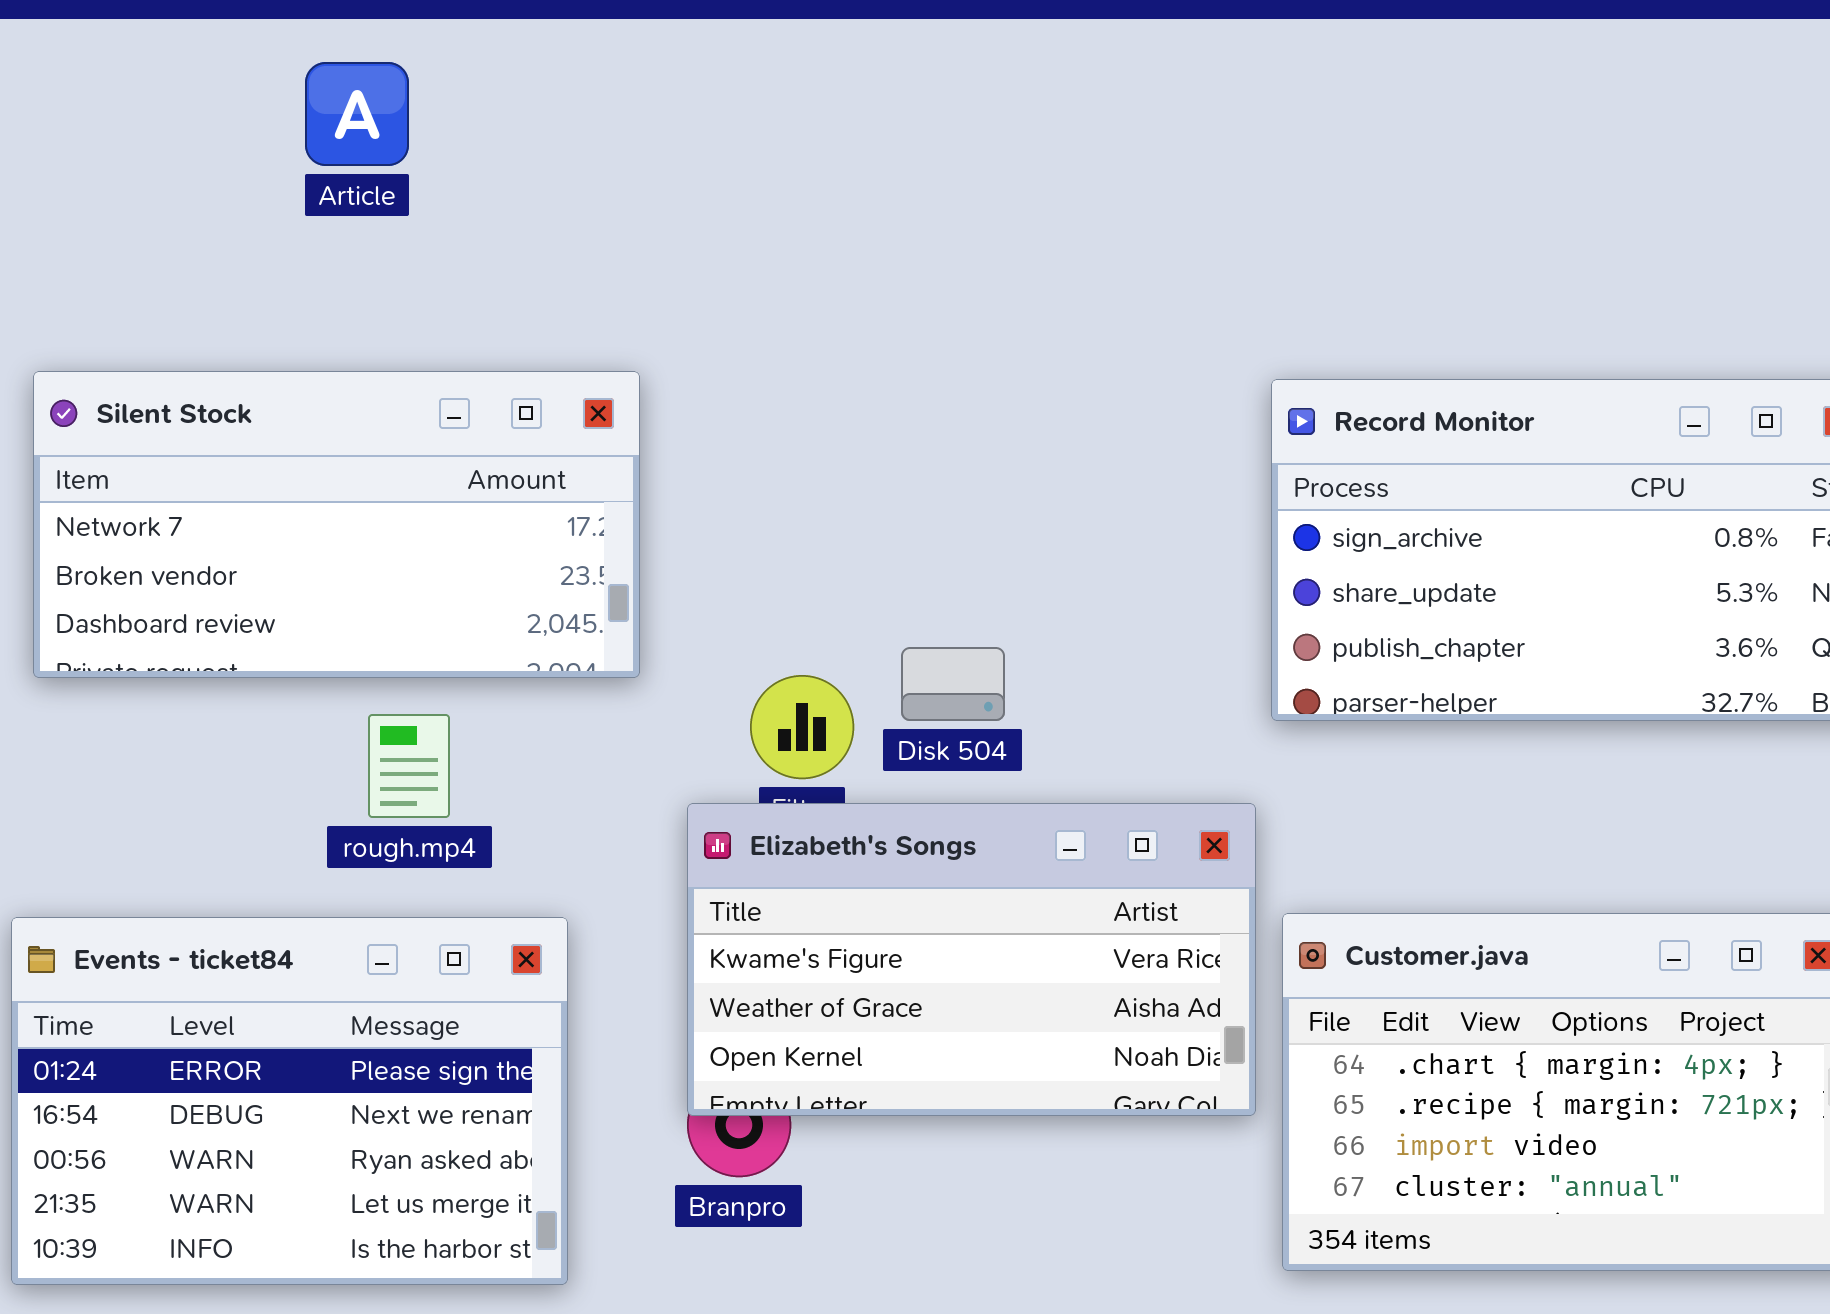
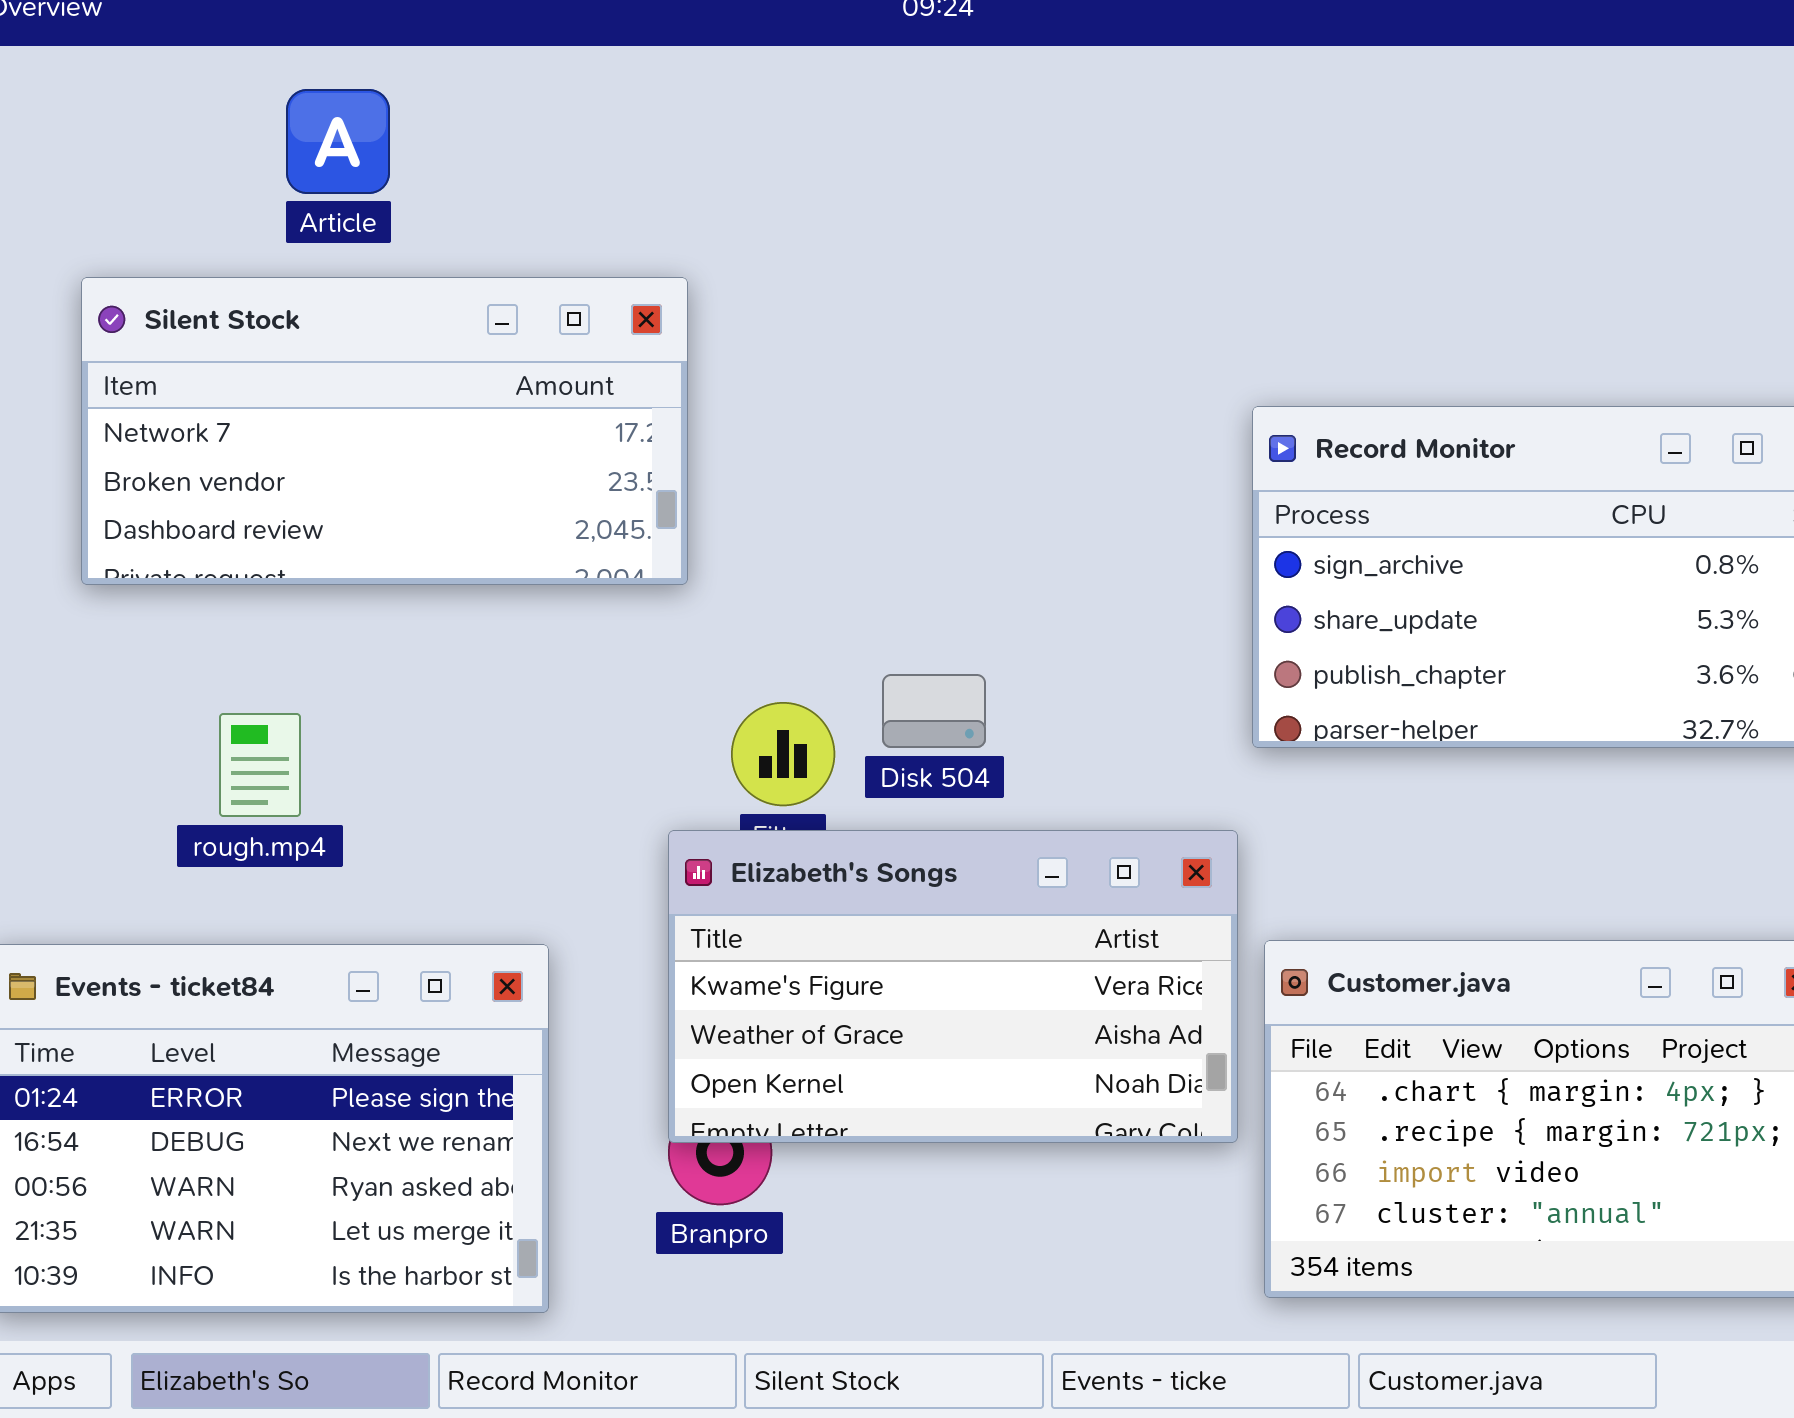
Silent Stock: [33,371,640,678] -> [81,277,688,585], moved
rough.mp4: [368,714,450,818] -> [219,713,301,817], moved

